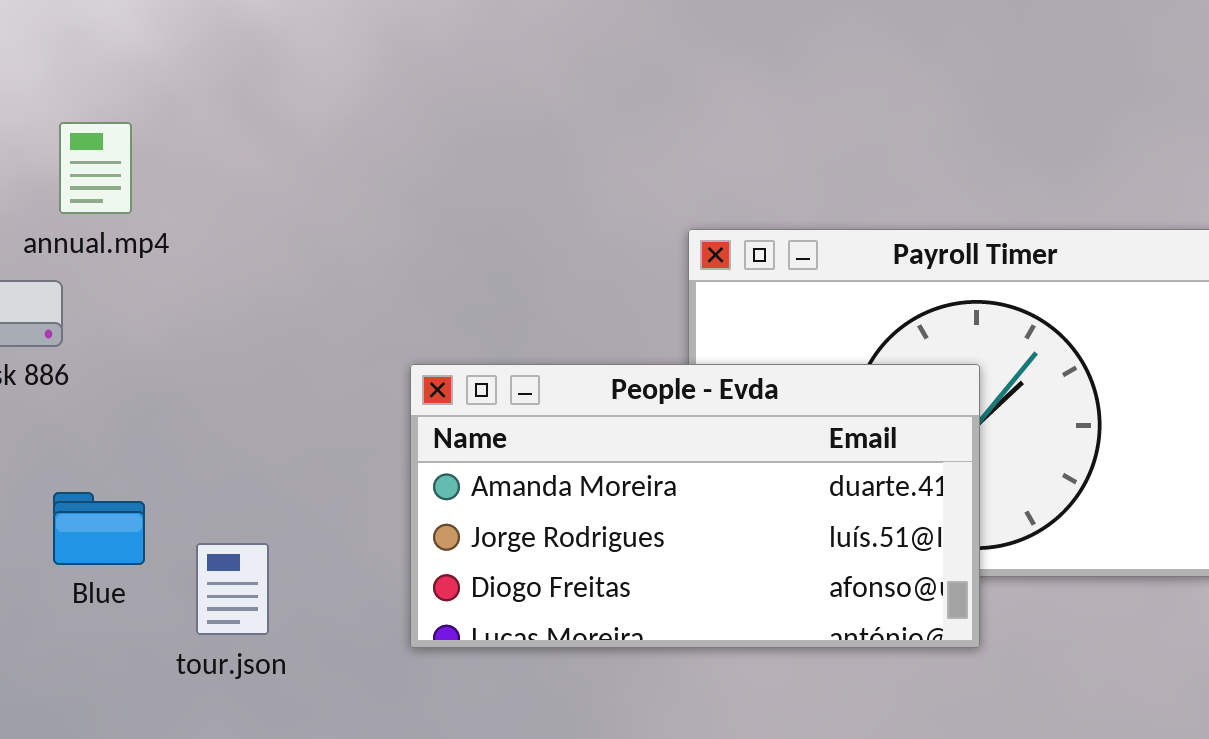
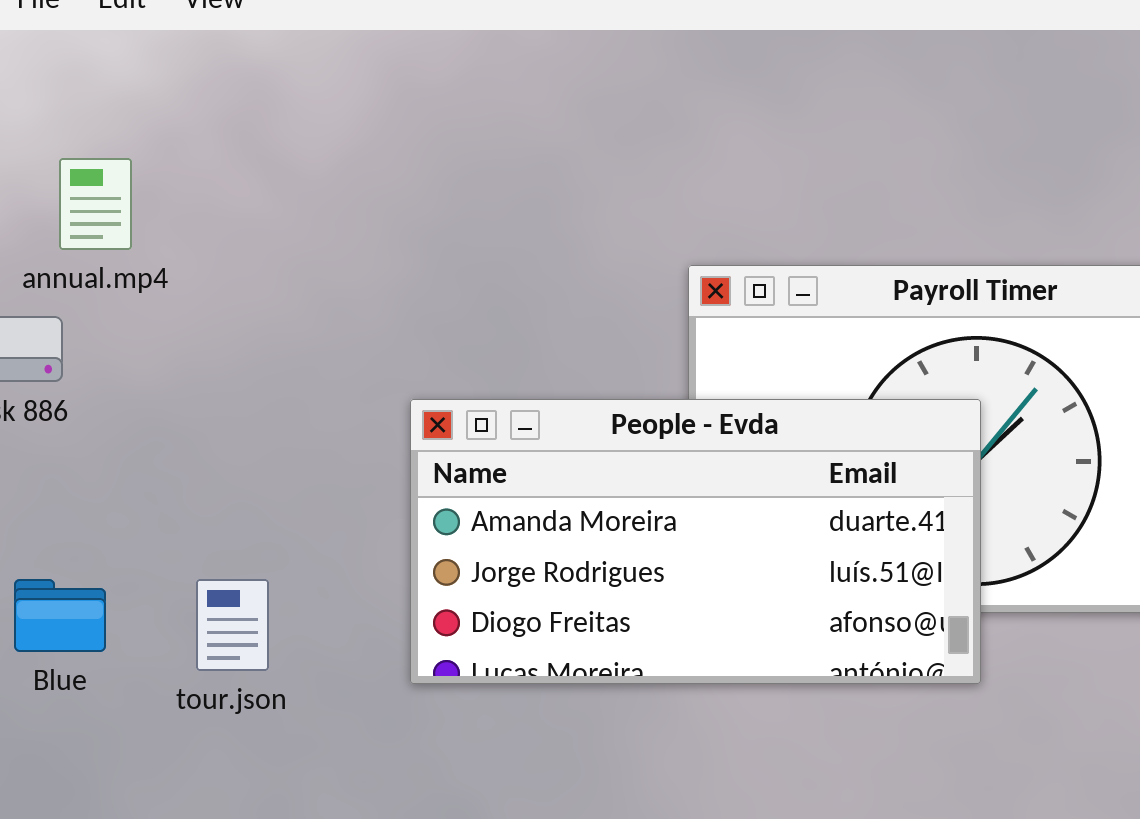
Blue: [53,492,145,565] -> [14,579,106,652], moved

